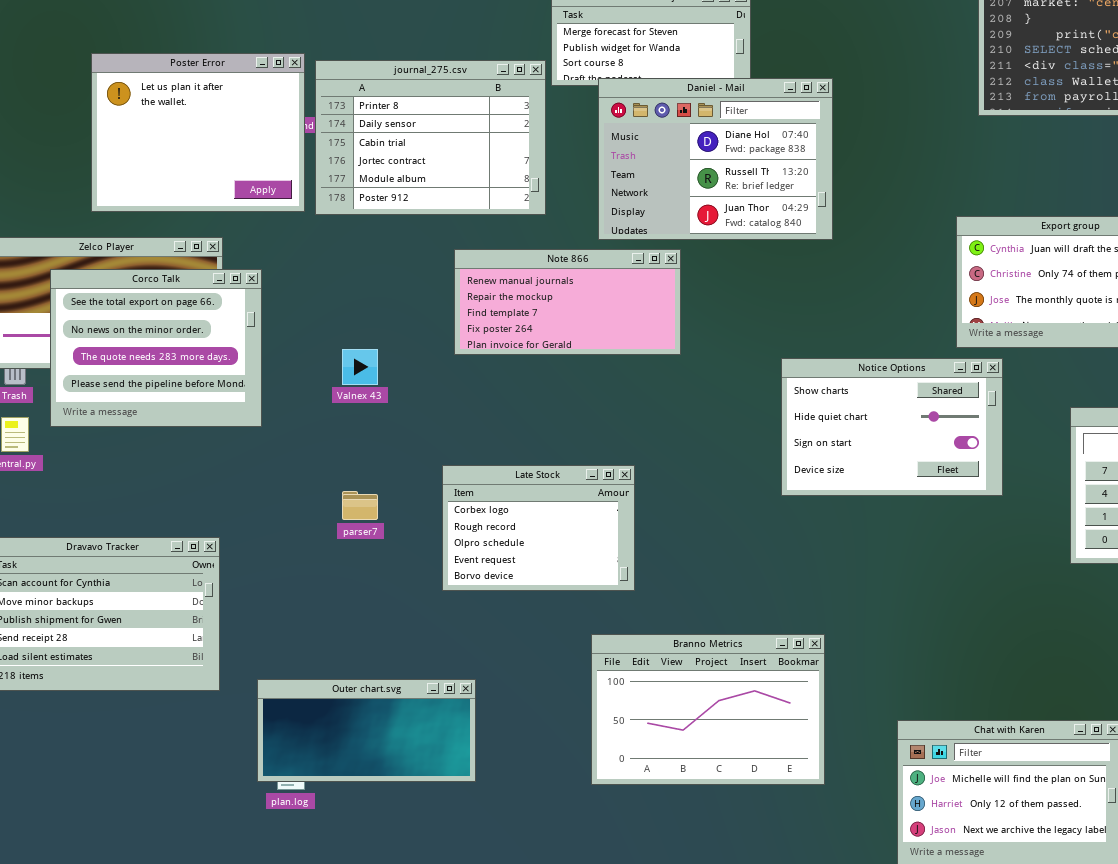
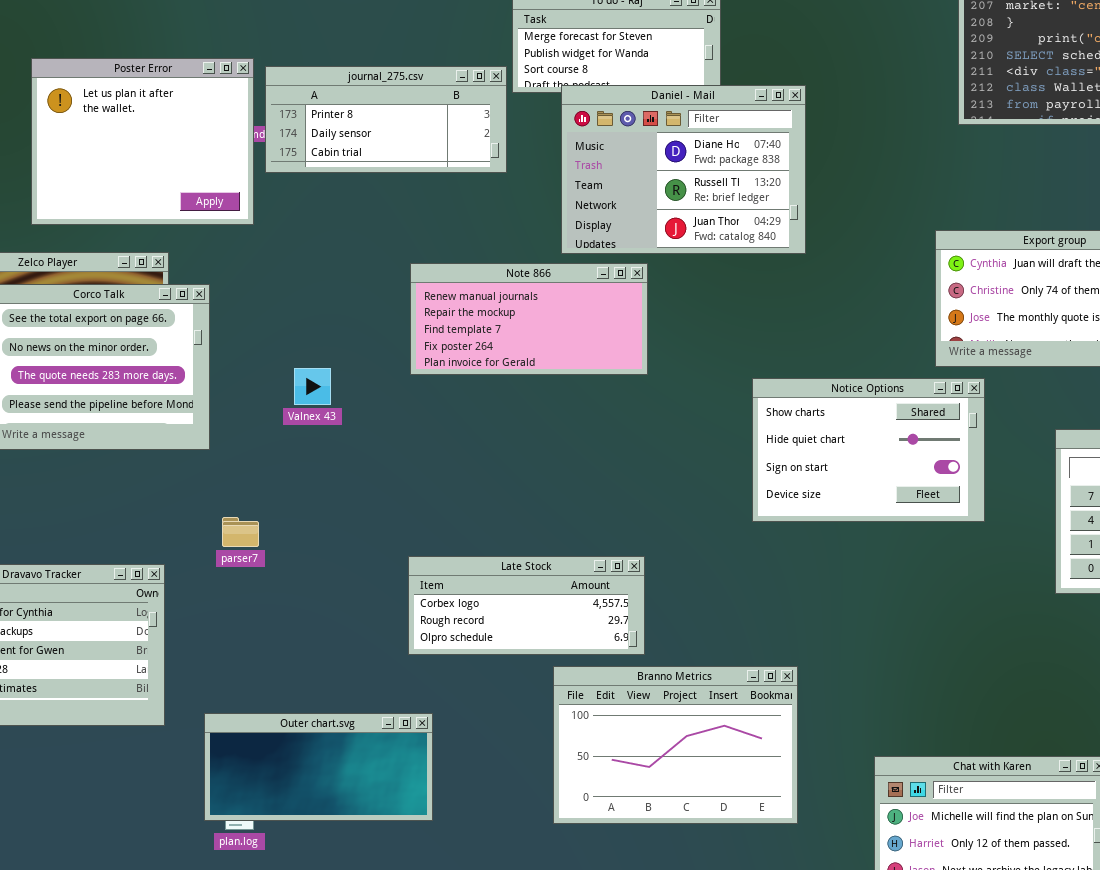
journal_275.csv: [315,60,546,215] -> [265,66,507,173], resized
Late Stock: [442,465,635,591] -> [408,556,645,655], moved, resized
parser7: [342,491,378,520] -> [222,517,259,547], moved

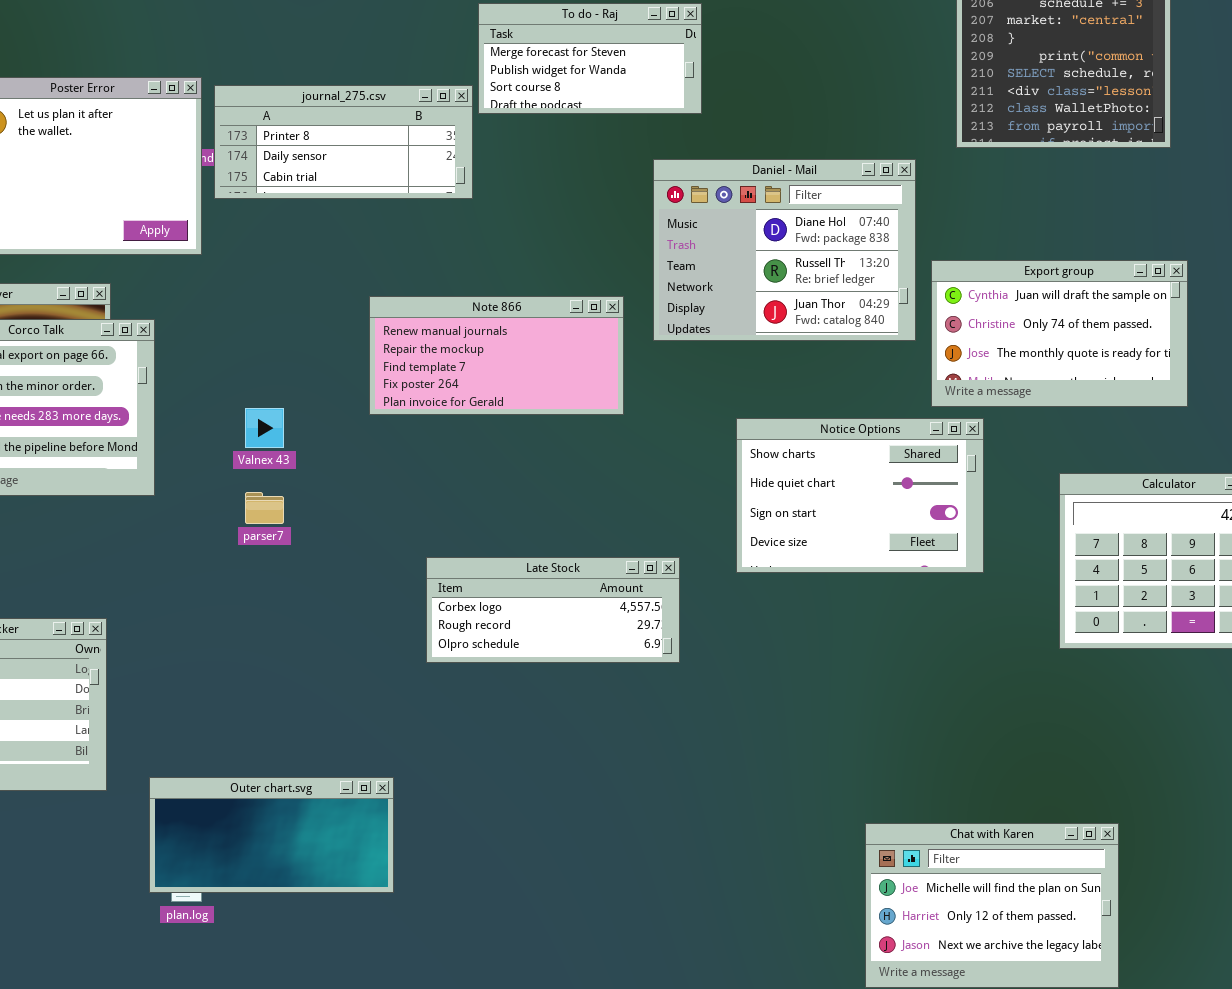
Daniel - Mail: [561,85,806,254] -> [653,159,916,341], moved
parser7: [222,517,259,547] -> [245,492,284,524], moved
Late Stock: [408,556,645,655] -> [426,557,680,663], moved
Branno Metrics: [553,666,798,824] -> none, closed

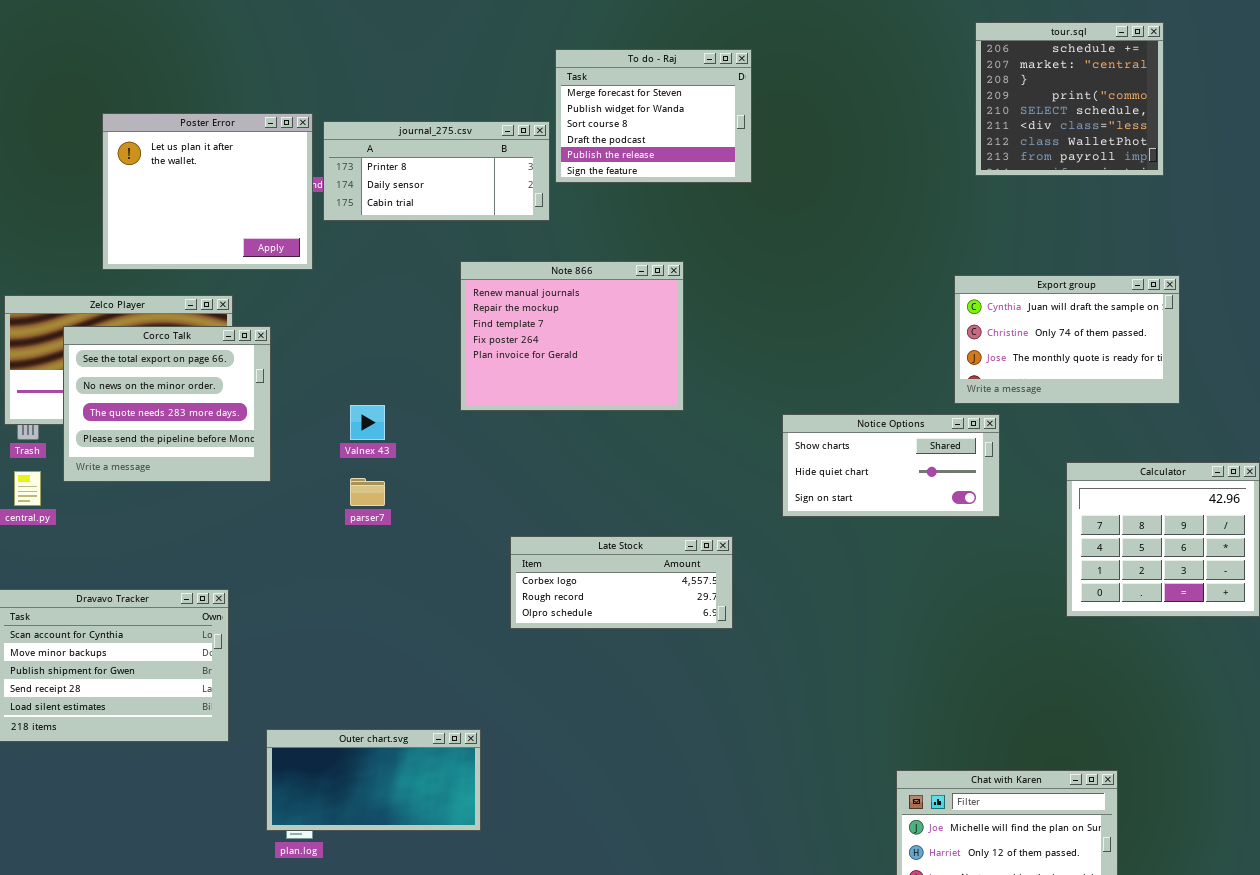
To do - Raj: [478,3,702,114] -> [555,49,752,183], resized
Daniel - Mail: [653,159,916,341] -> none, closed
Note 866: [369,296,624,415] -> [460,261,684,411], resized
Notice Options: [736,418,984,573] -> [782,414,1000,517], resized

